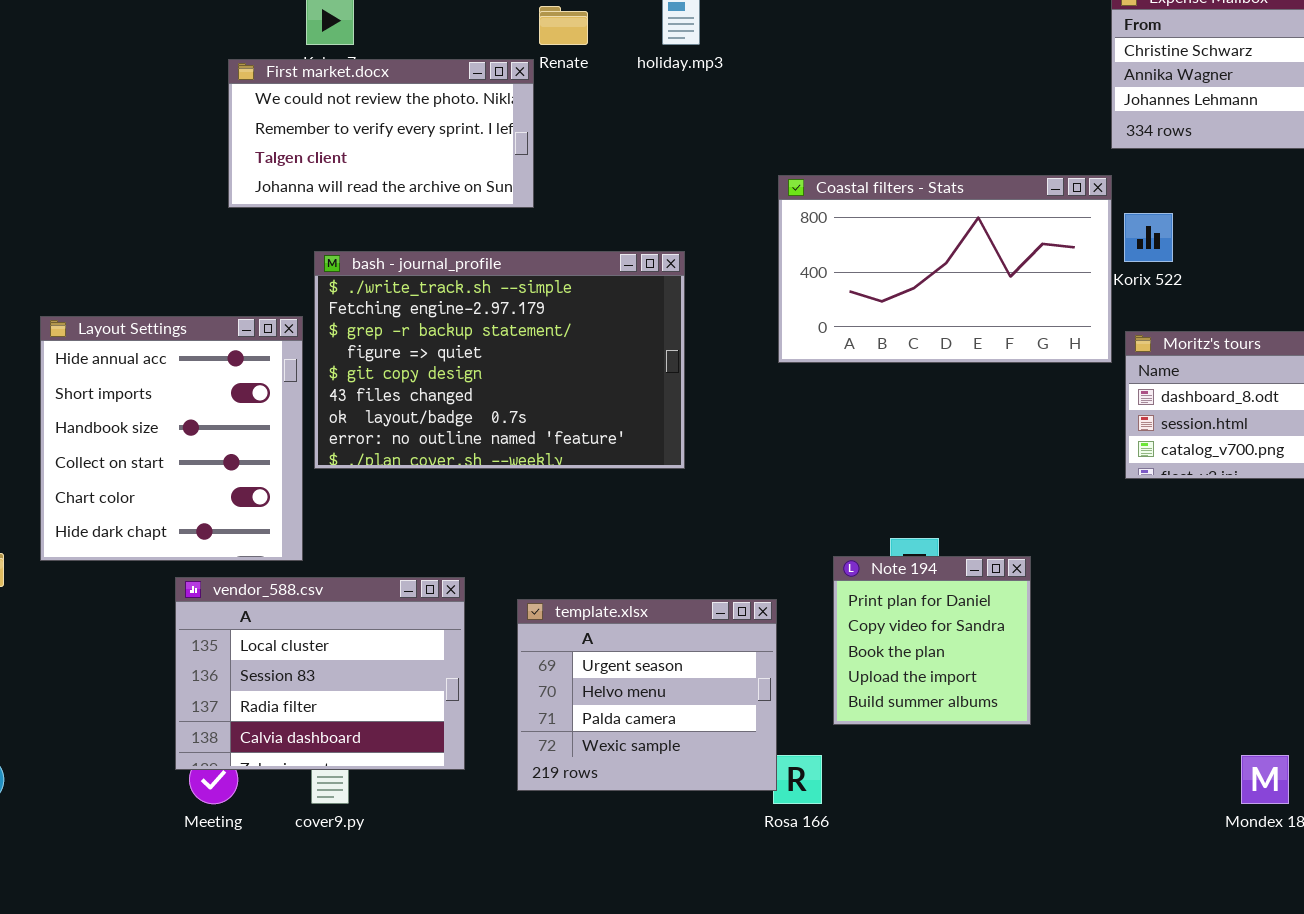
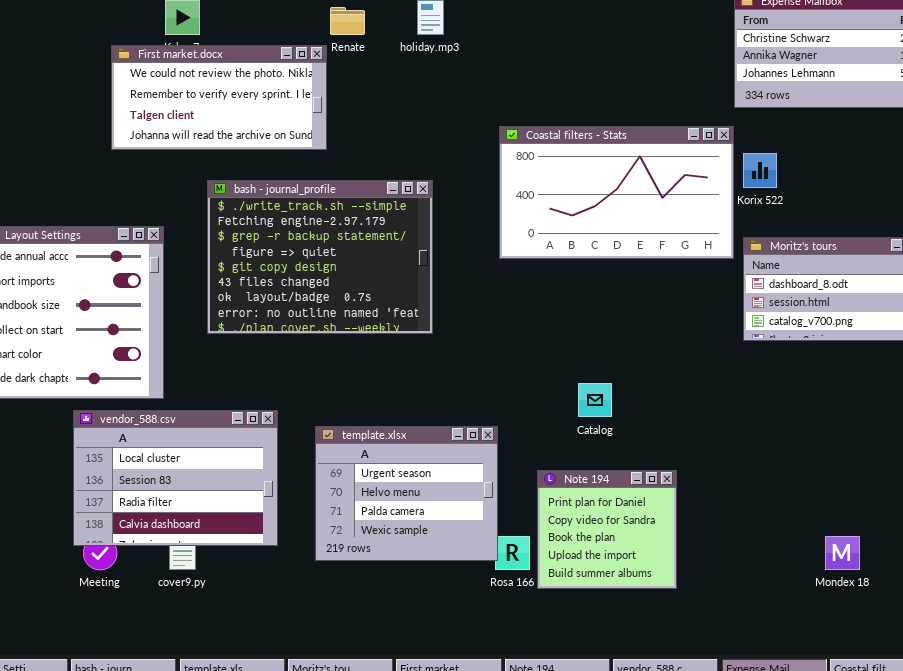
bash - journal_profile: [314,251,685,469] -> [207,180,433,334], resized
Note 194: [833,556,1031,725] -> [537,470,677,589], moved

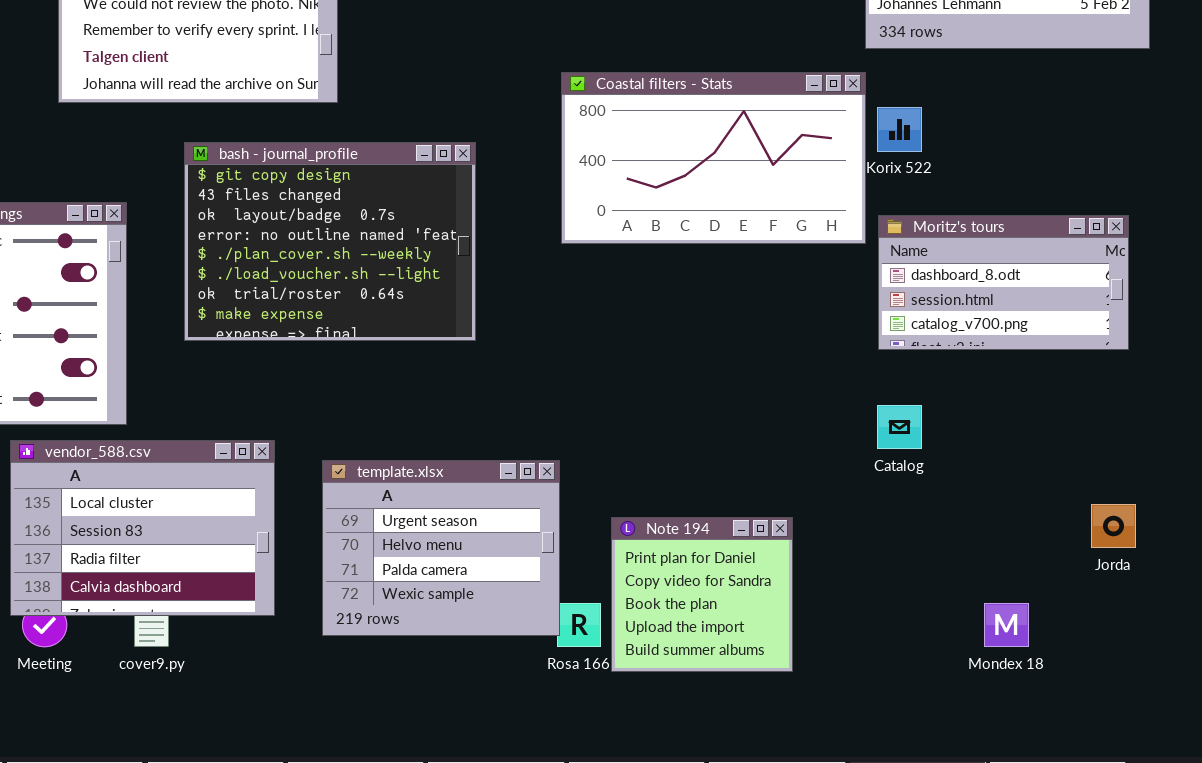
bash - journal_profile: [207,180,433,334] -> [184,142,476,341], scrolled down 4 rows
Catalog: [578,383,612,417] -> [877,405,922,449], moved

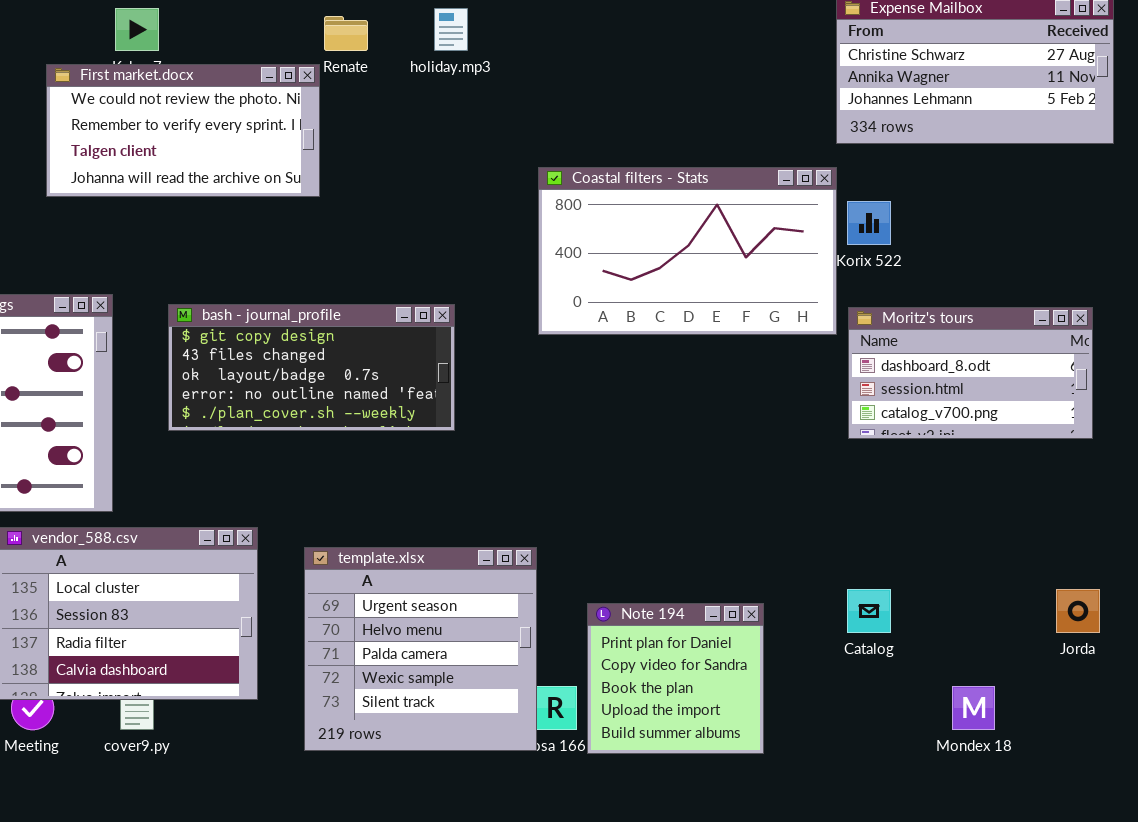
bash - journal_profile: [184,142,476,341] -> [168,304,455,431], resized
Catalog: [877,405,922,449] -> [847,589,891,633], moved
template.xlsx: [322,460,560,636] -> [304,547,537,751], resized

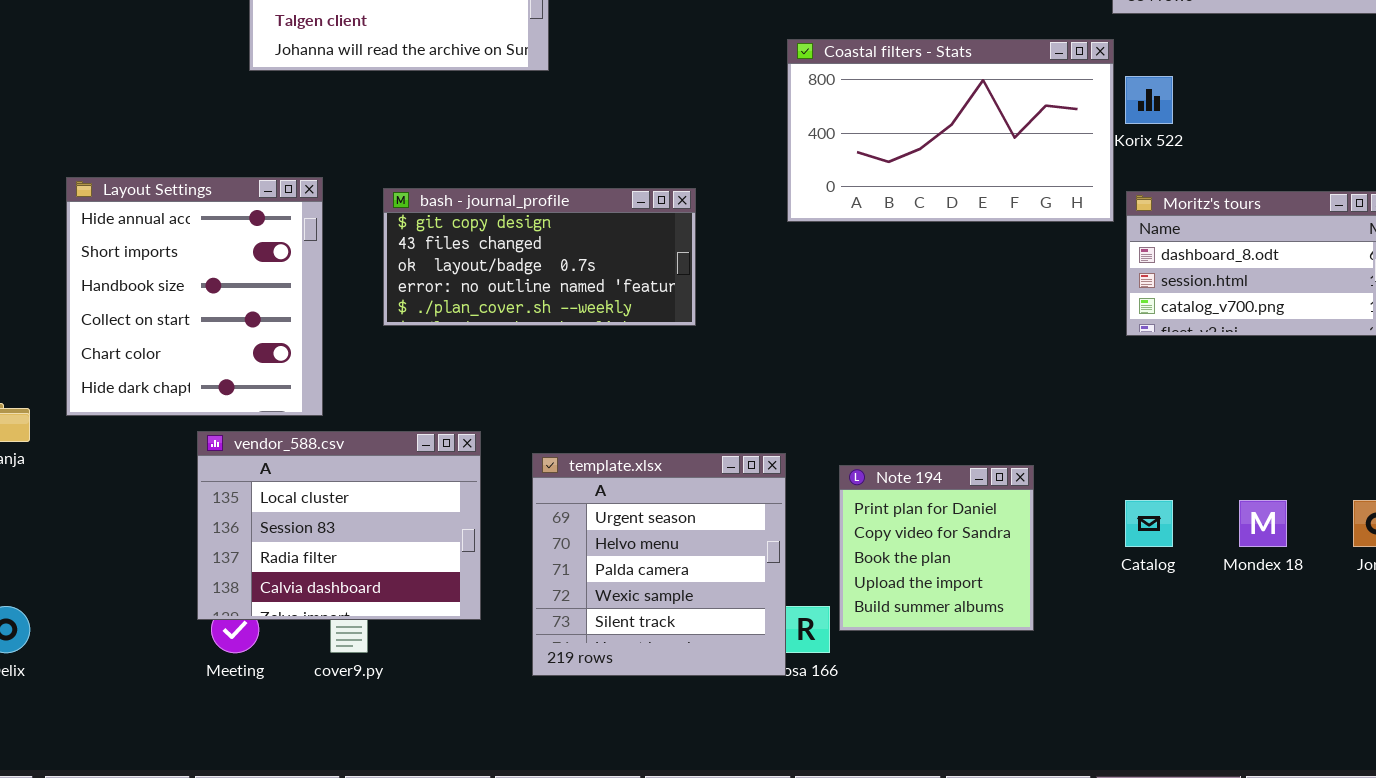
Note 194: [587,603,764,754] -> [839,465,1034,631], moved
Mondex 18: [952,686,995,730] -> [1239,500,1287,547], moved

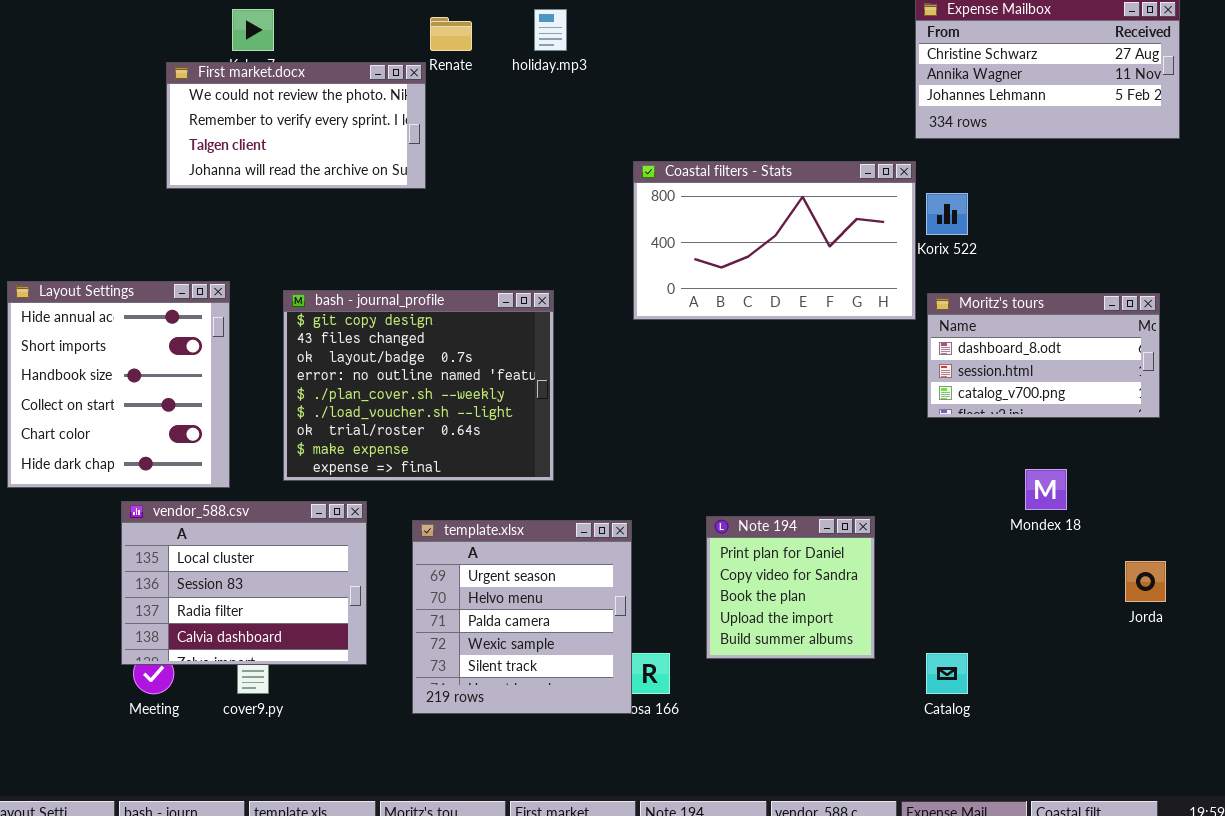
bash - journal_profile: [383,188,696,326] -> [283,290,554,481], resized
Note 194: [839,465,1034,631] -> [706,516,875,659], moved
Catalog: [1125,500,1173,547] -> [926,653,968,694], moved
Mondex 18: [1239,500,1287,547] -> [1025,469,1067,510], moved

